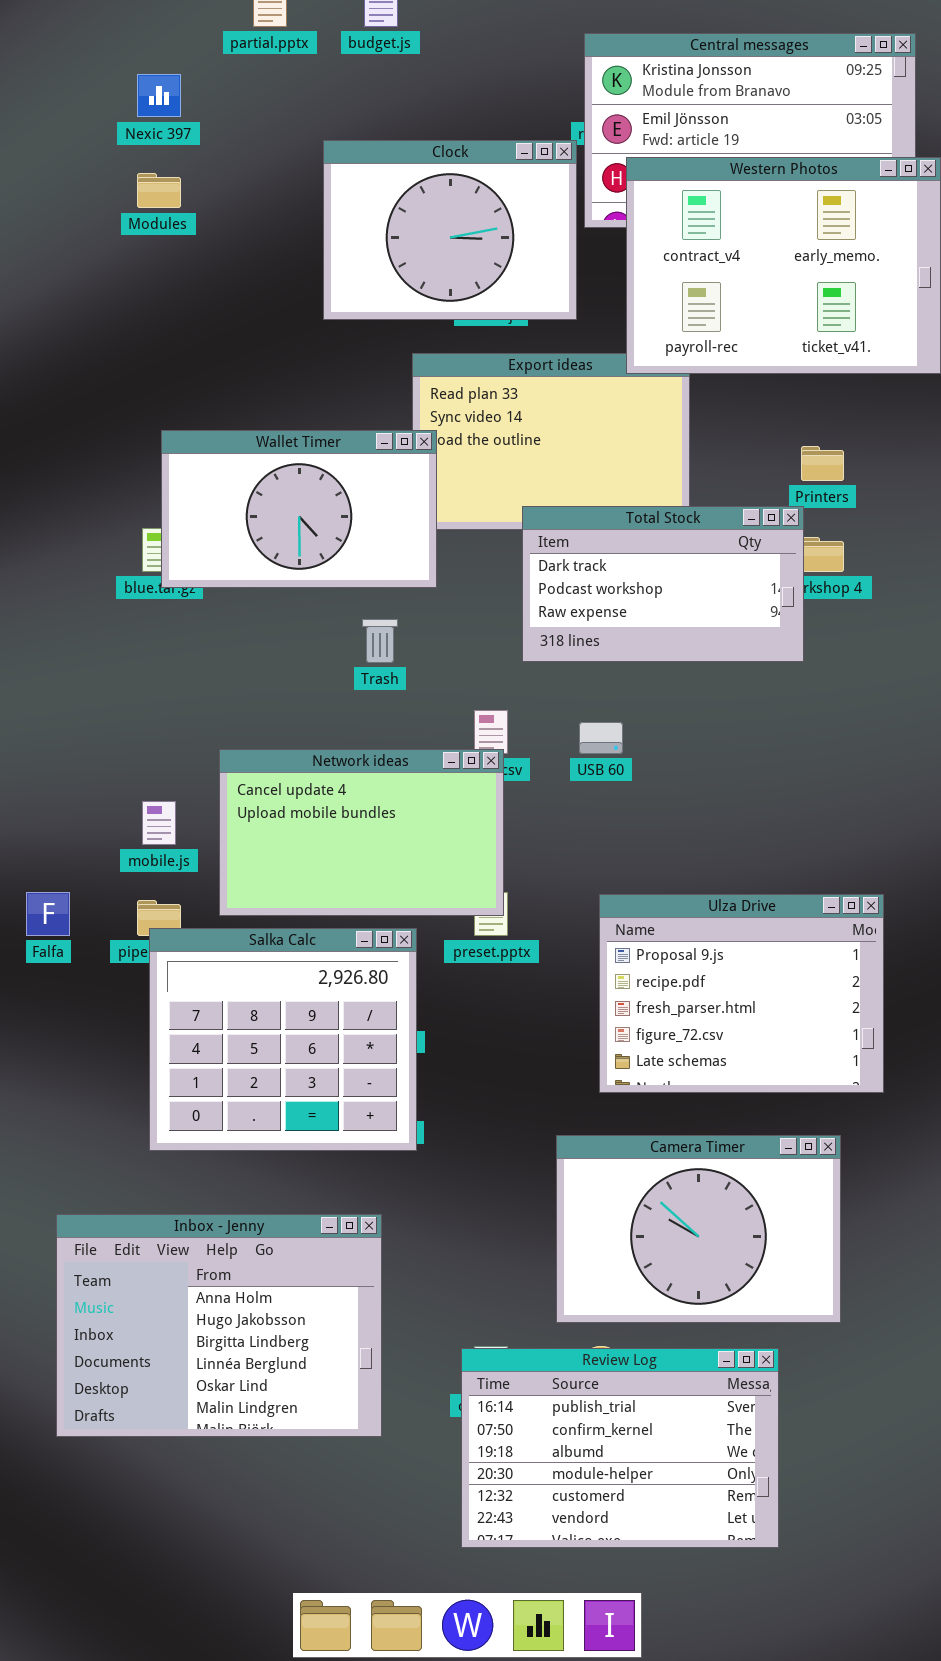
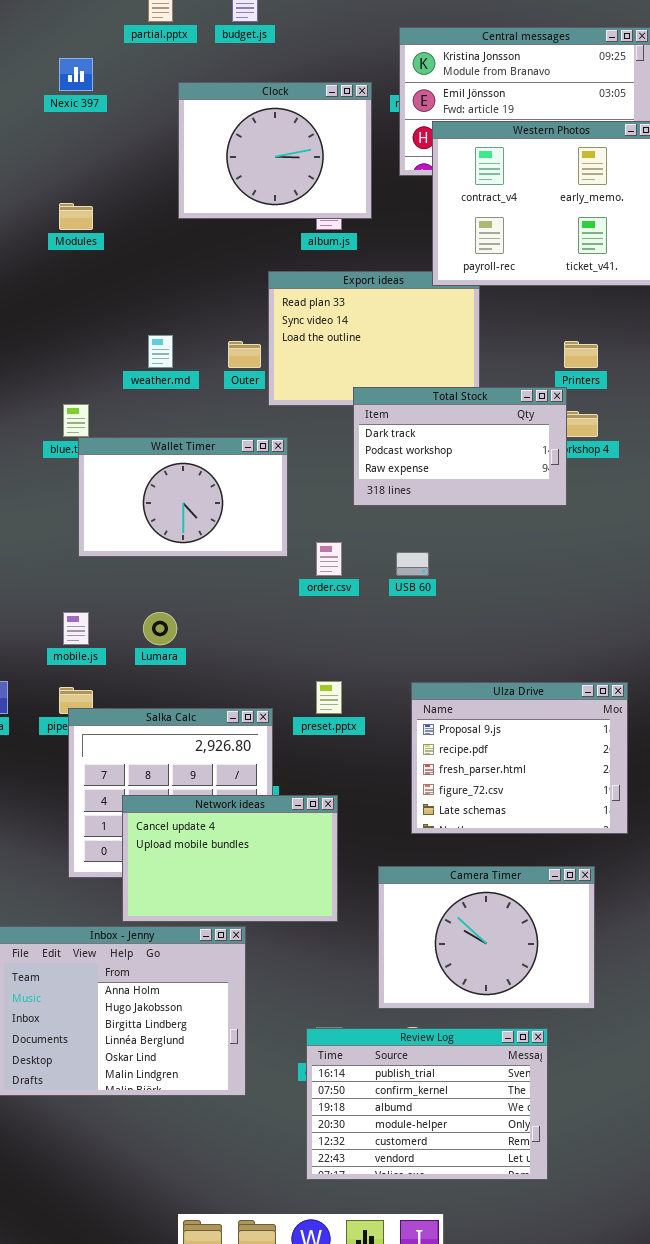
Clock: [323,140,577,320] -> [178,82,372,219], moved
Modules: [137,173,181,208] -> [59,203,93,230], moved
Wallet Timer: [161,430,437,588] -> [78,437,288,557], moved
Network ideas: [219,749,504,916] -> [122,795,338,922], moved

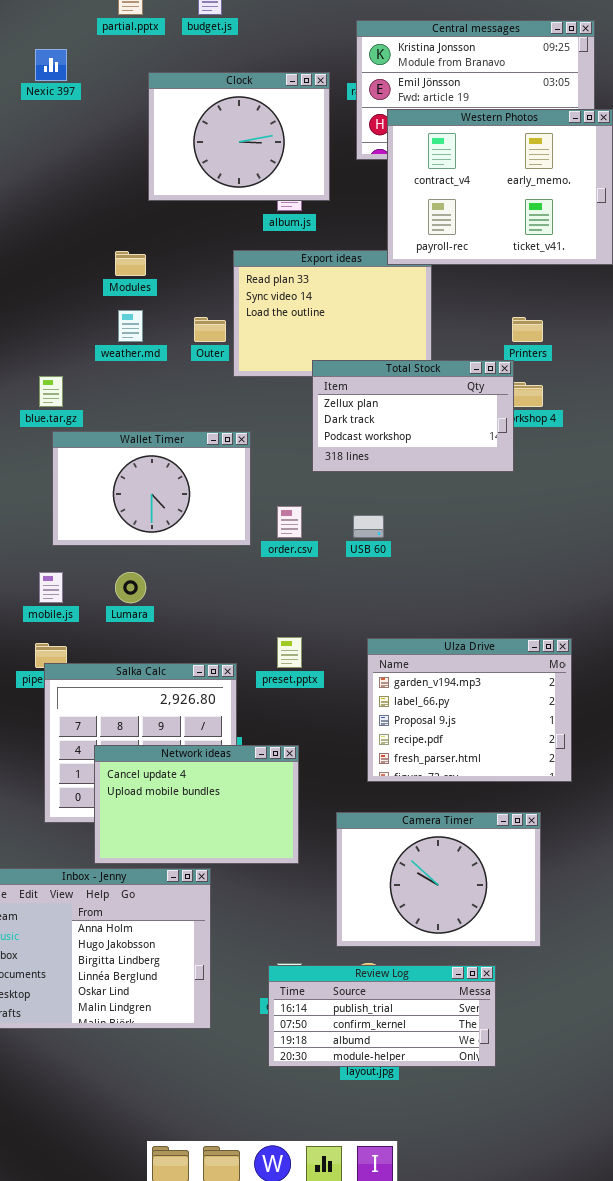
Modules: [59,203,93,230] -> [115,251,146,276], moved
Total Stock: [353,387,567,506] -> [312,360,514,472], scrolled up 1 row
Wallet Timer: [78,437,288,557] -> [52,431,251,546], moved
Ulza Drive: [411,682,628,834] -> [367,638,572,782], scrolled up 2 rows
Review Log: [306,1028,548,1180] -> [268,965,496,1067], resized

